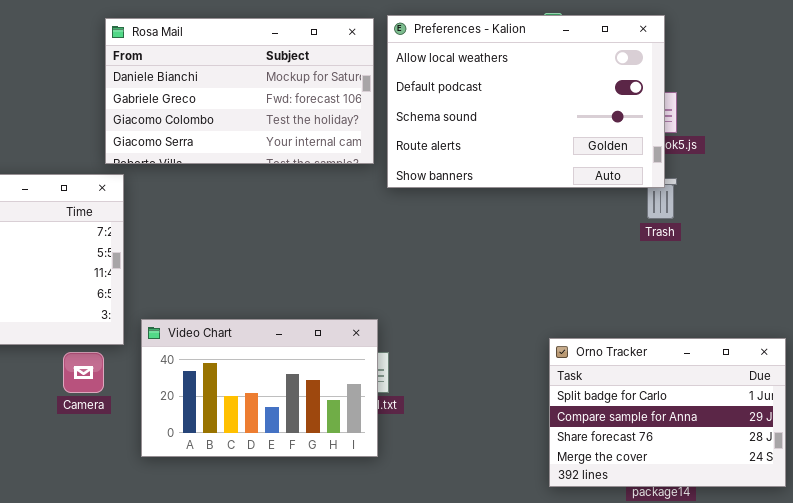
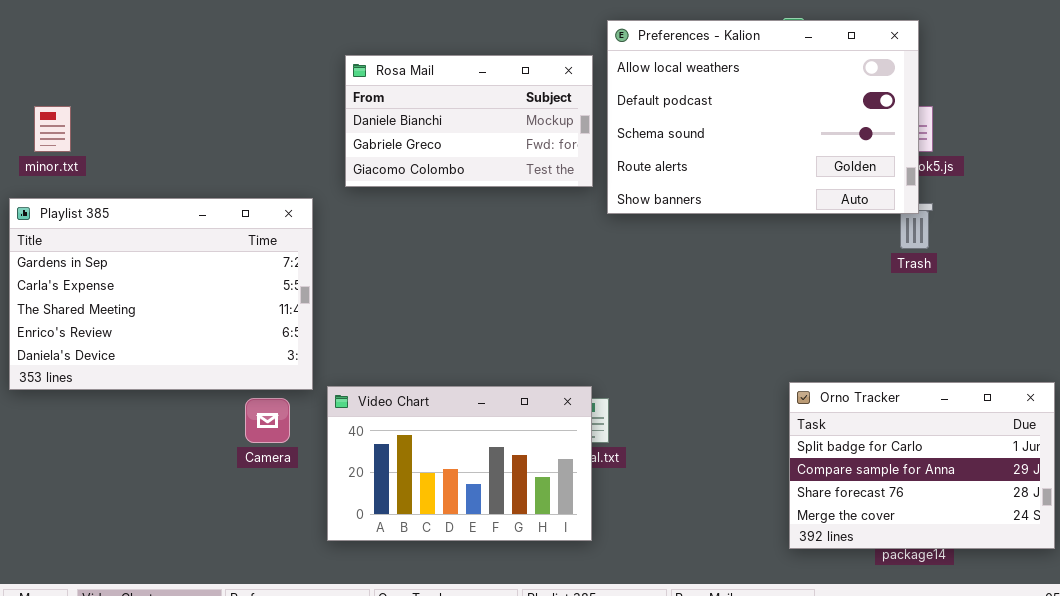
Rosa Mail: [105,18,374,164] -> [345,55,593,187], resized
Video Chart: [141,319,378,457] -> [327,386,592,541], moved

